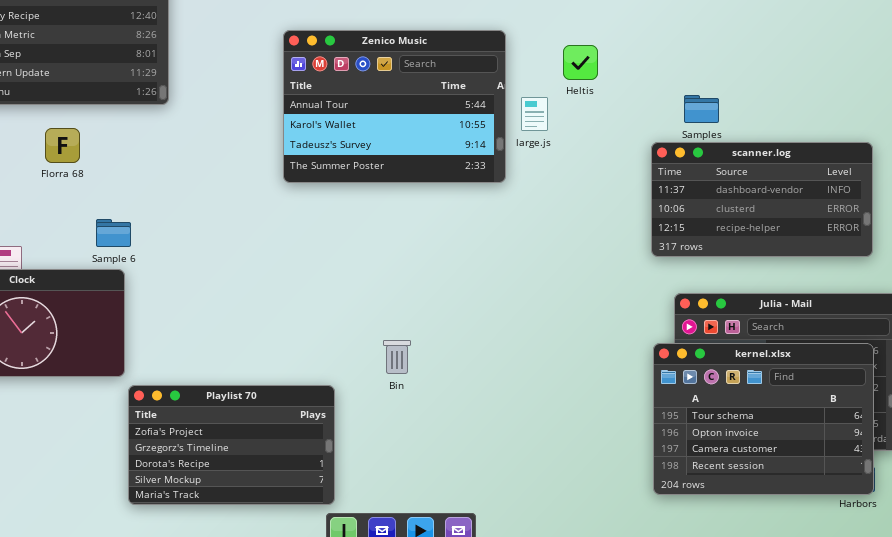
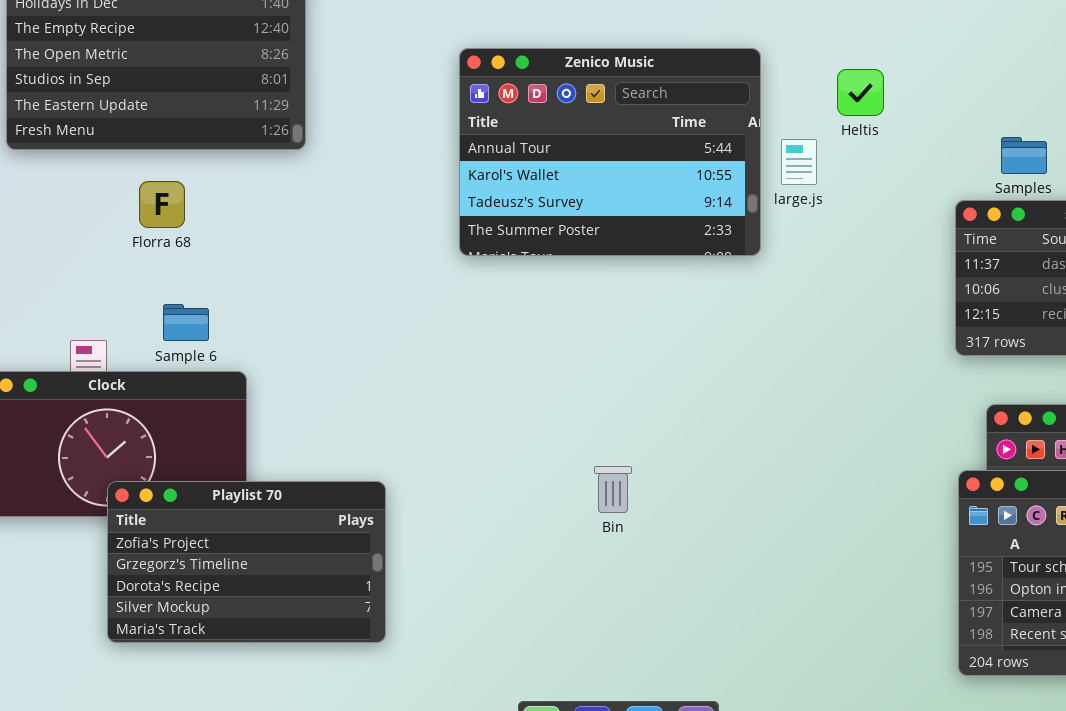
Sample 6: [96,219,131,247] -> [163,304,209,341], moved
Playlist 70: [128,385,335,505] -> [107,481,386,643], moved

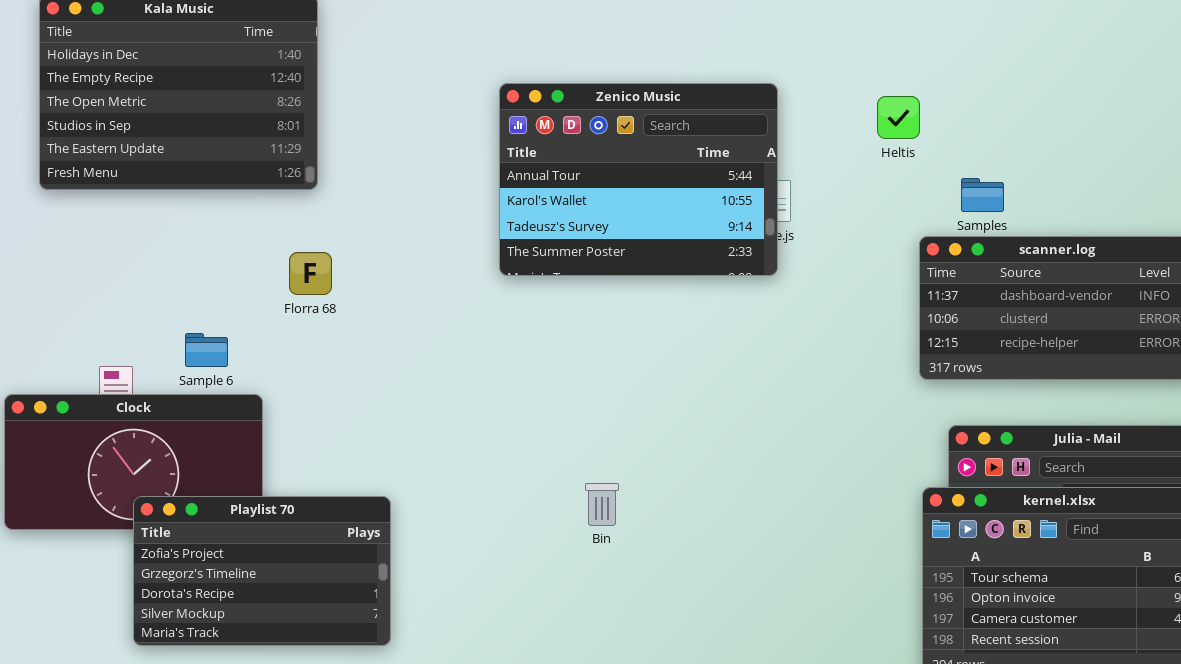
Zenico Music: [459,48,761,256] -> [499,83,778,276], moved
Heltis: [837,69,884,116] -> [877,96,920,139], moved
Florra 68: [139,181,185,228] -> [289,252,332,295], moved

